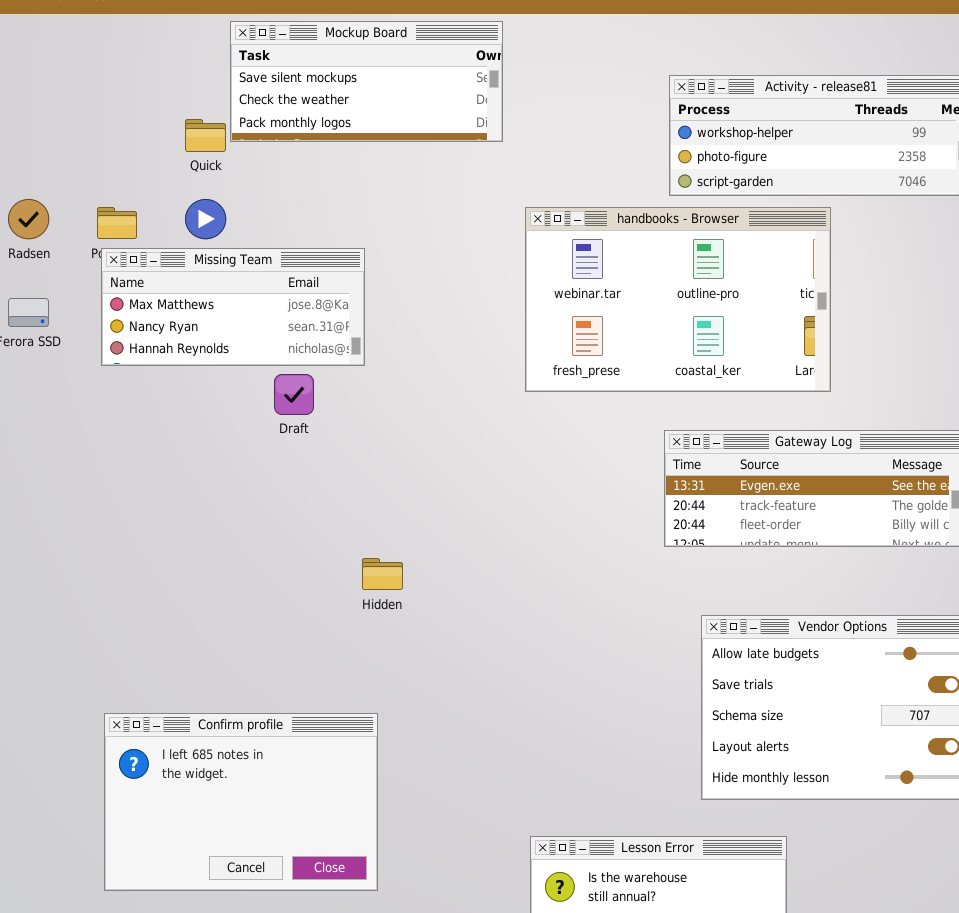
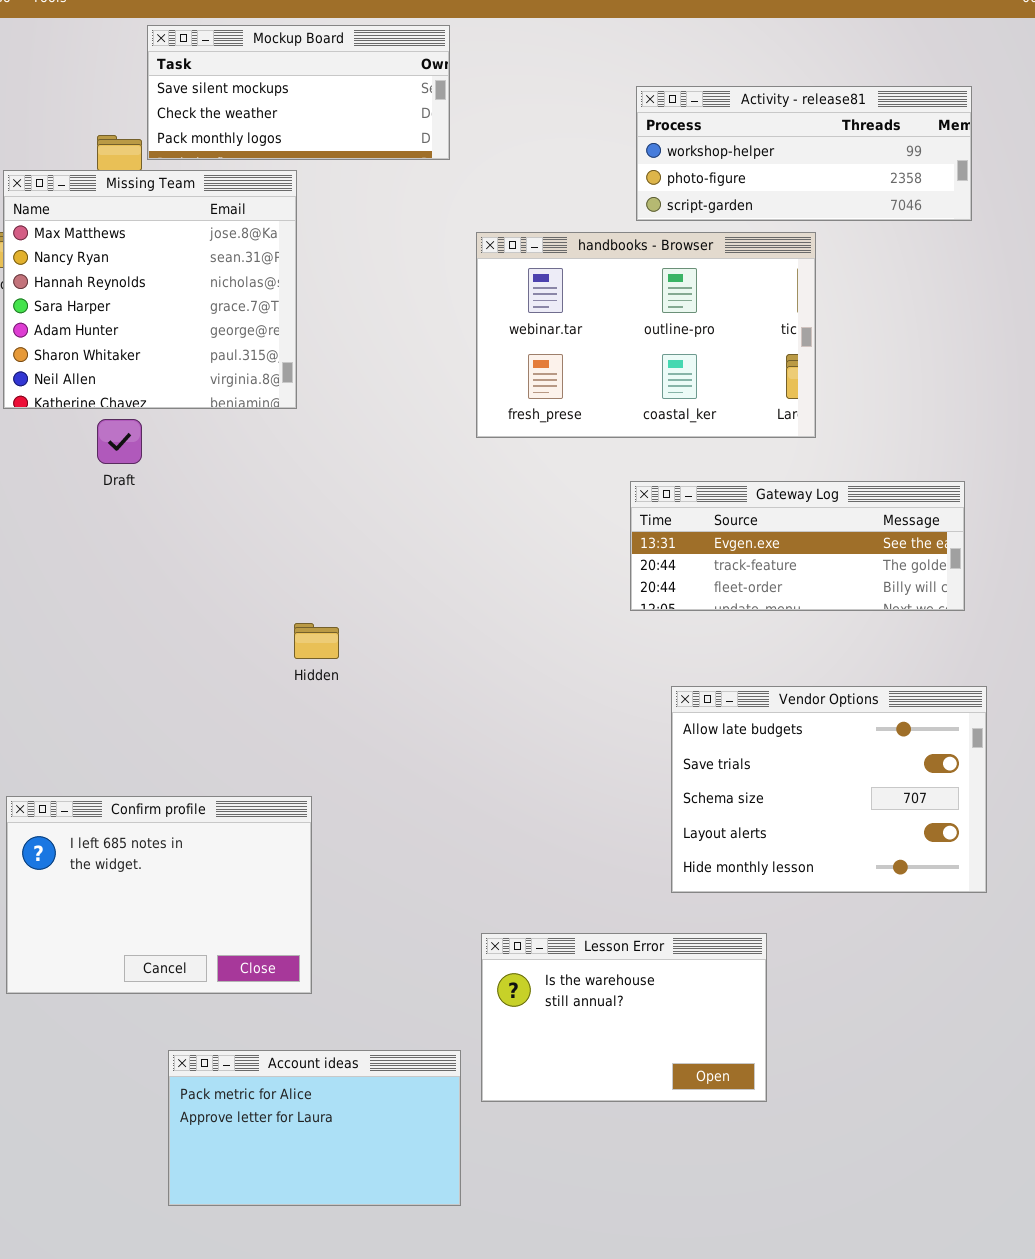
Missing Team: [101,248,365,366] -> [3,170,297,409], resized
Draft: [274,374,314,415] -> [97,419,142,464], moved

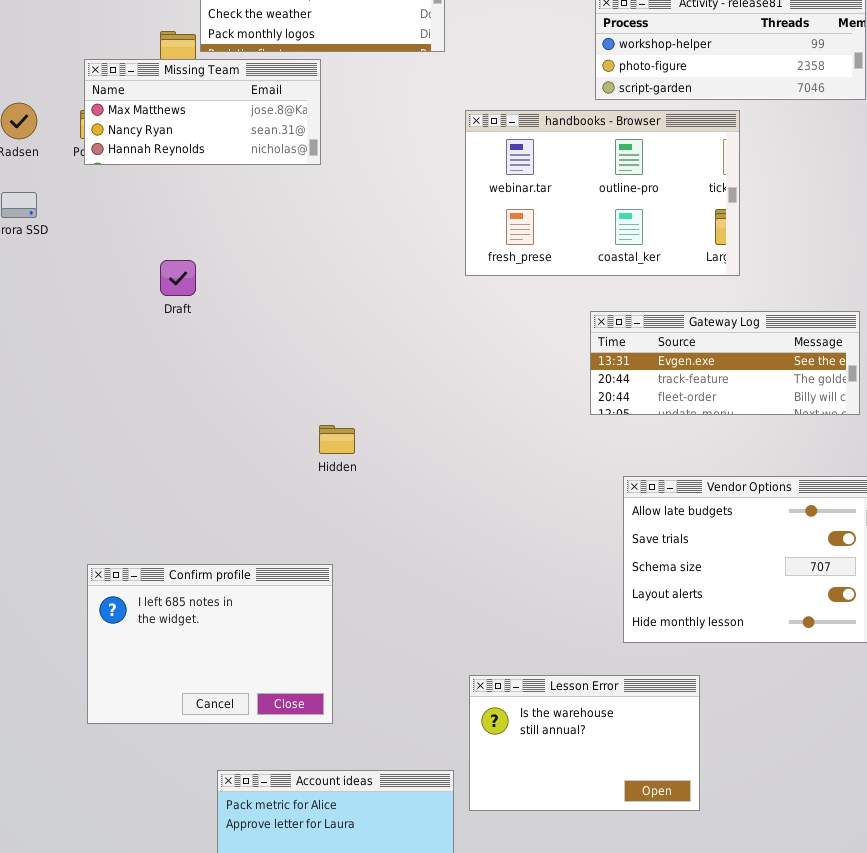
Missing Team: [3,170,297,409] -> [84,59,321,165], resized

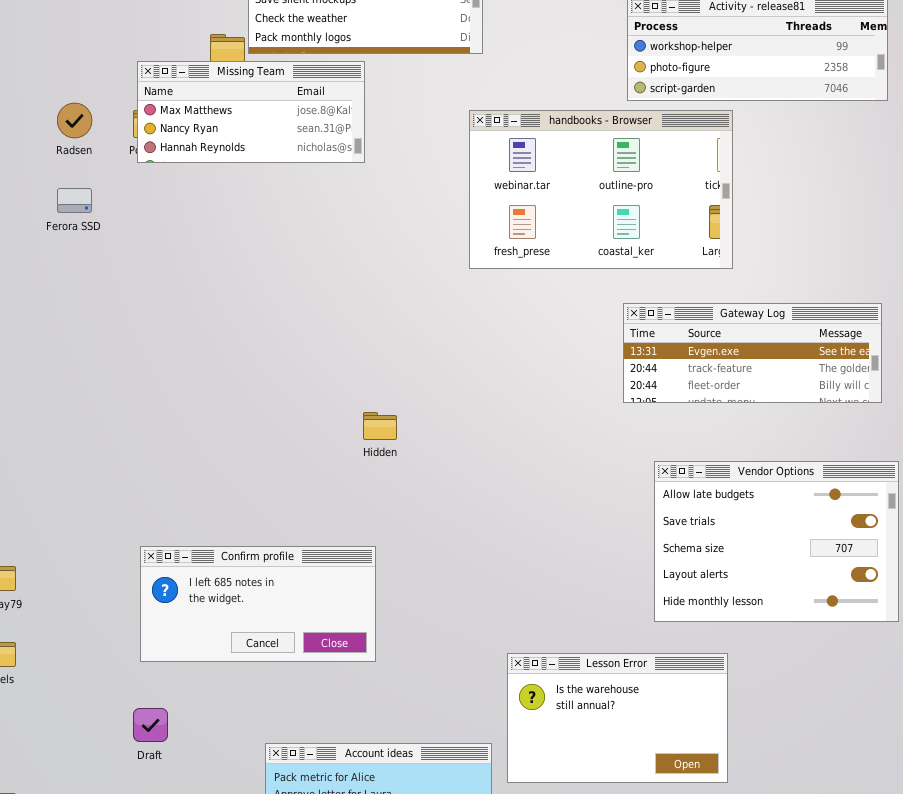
handbooks - Browser: [465,110,740,276] -> [469,110,733,269], moved
Draft: [160,260,196,296] -> [133,708,168,742], moved
Confirm profile: [87,564,333,724] -> [140,546,376,662], resized

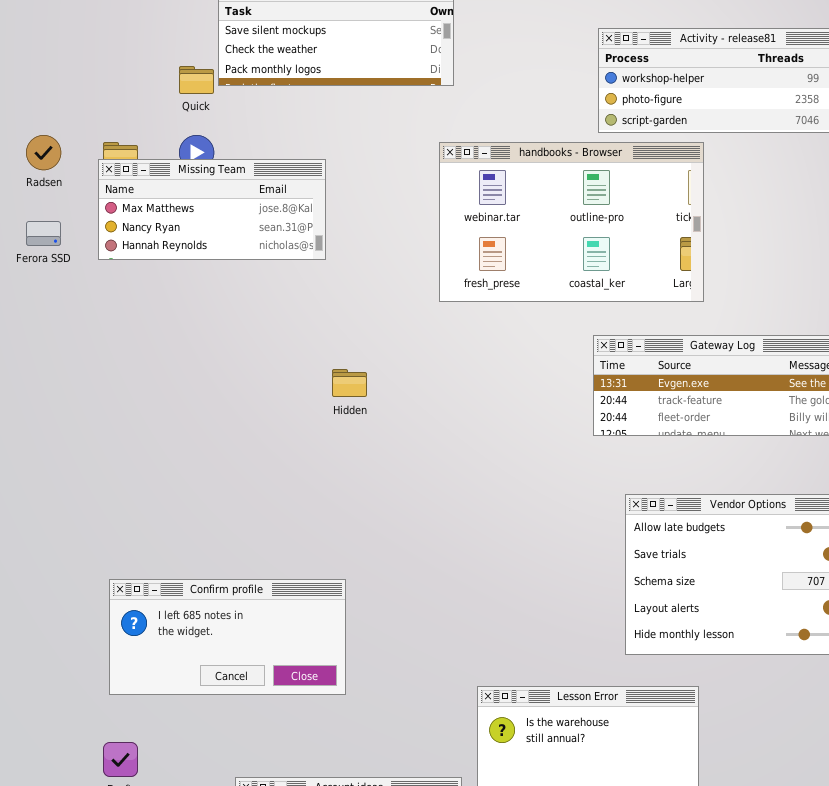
Missing Team: [137,61,365,163] -> [98,159,326,260], moved
Hidden: [363,412,397,440] -> [332,369,367,397], moved

